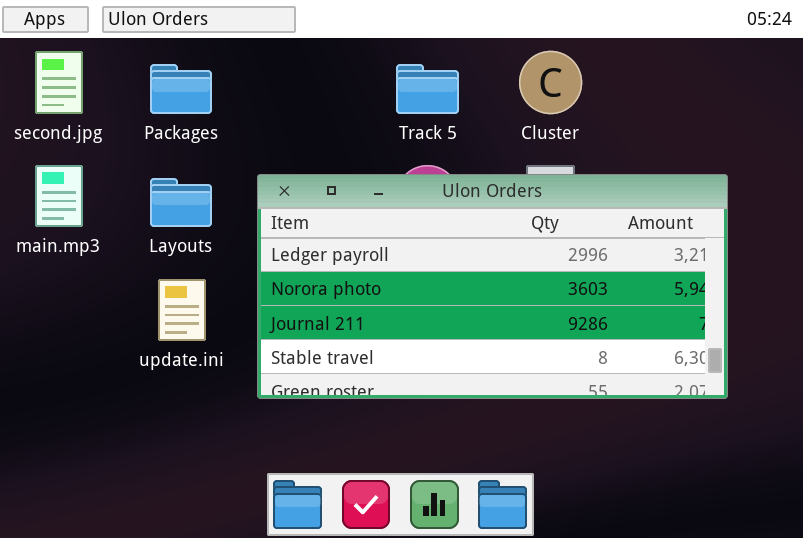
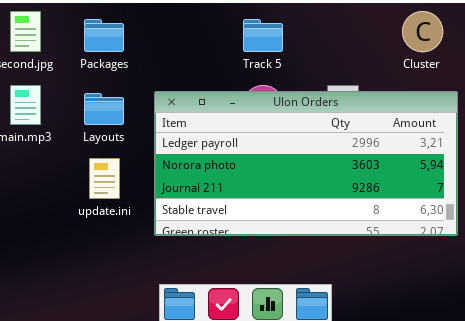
Cluster: [519,51,582,114] -> [402,11,443,52], moved

